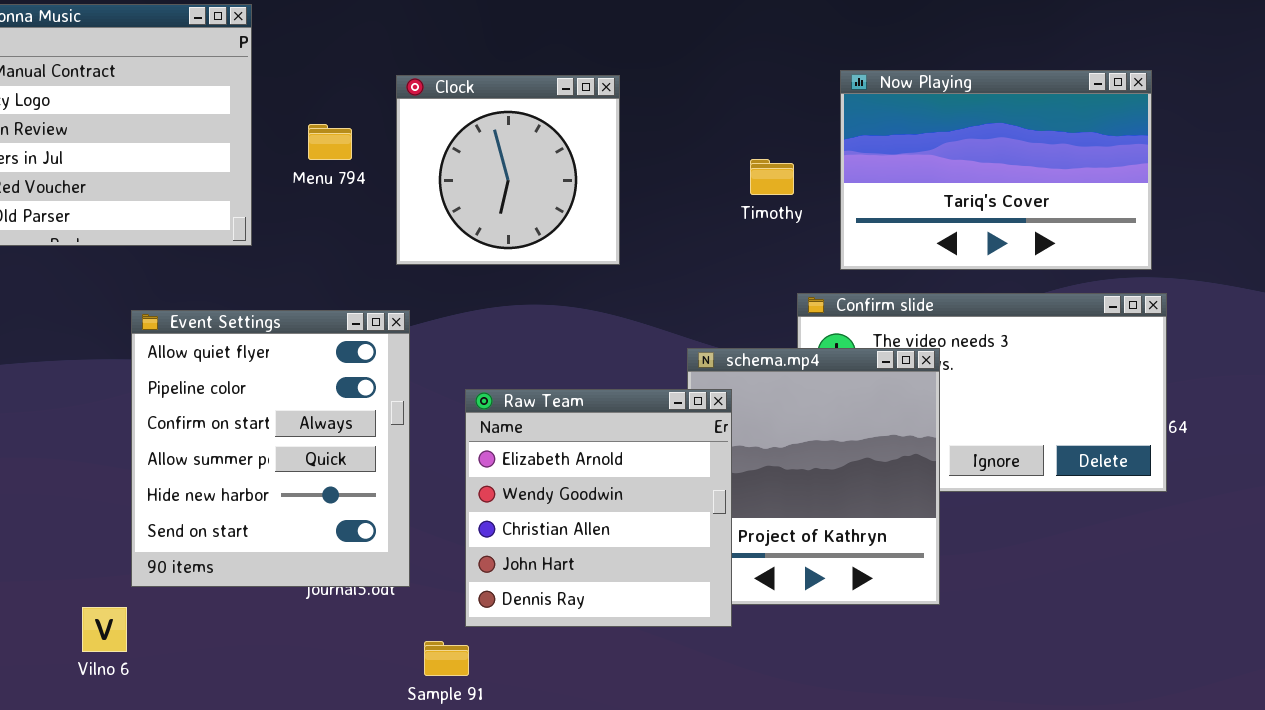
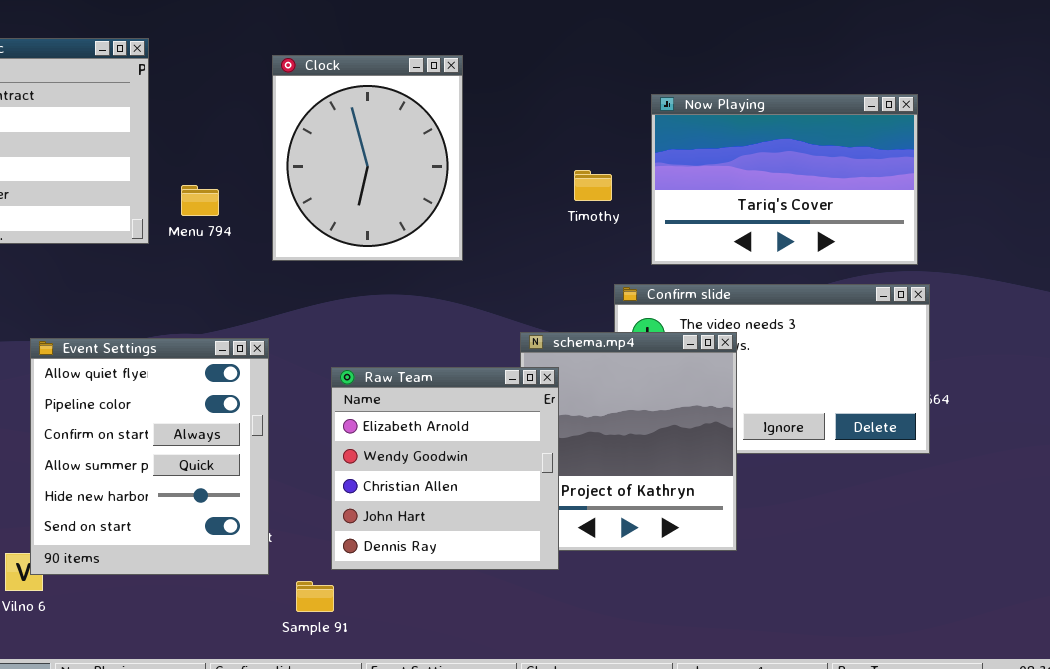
Clock: [396,75,620,265] -> [272,55,463,261], resized
Menu 794: [308,124,352,160] -> [181,185,219,216], moved
Event Settings: [131,310,410,587] -> [30,338,269,575], moved

